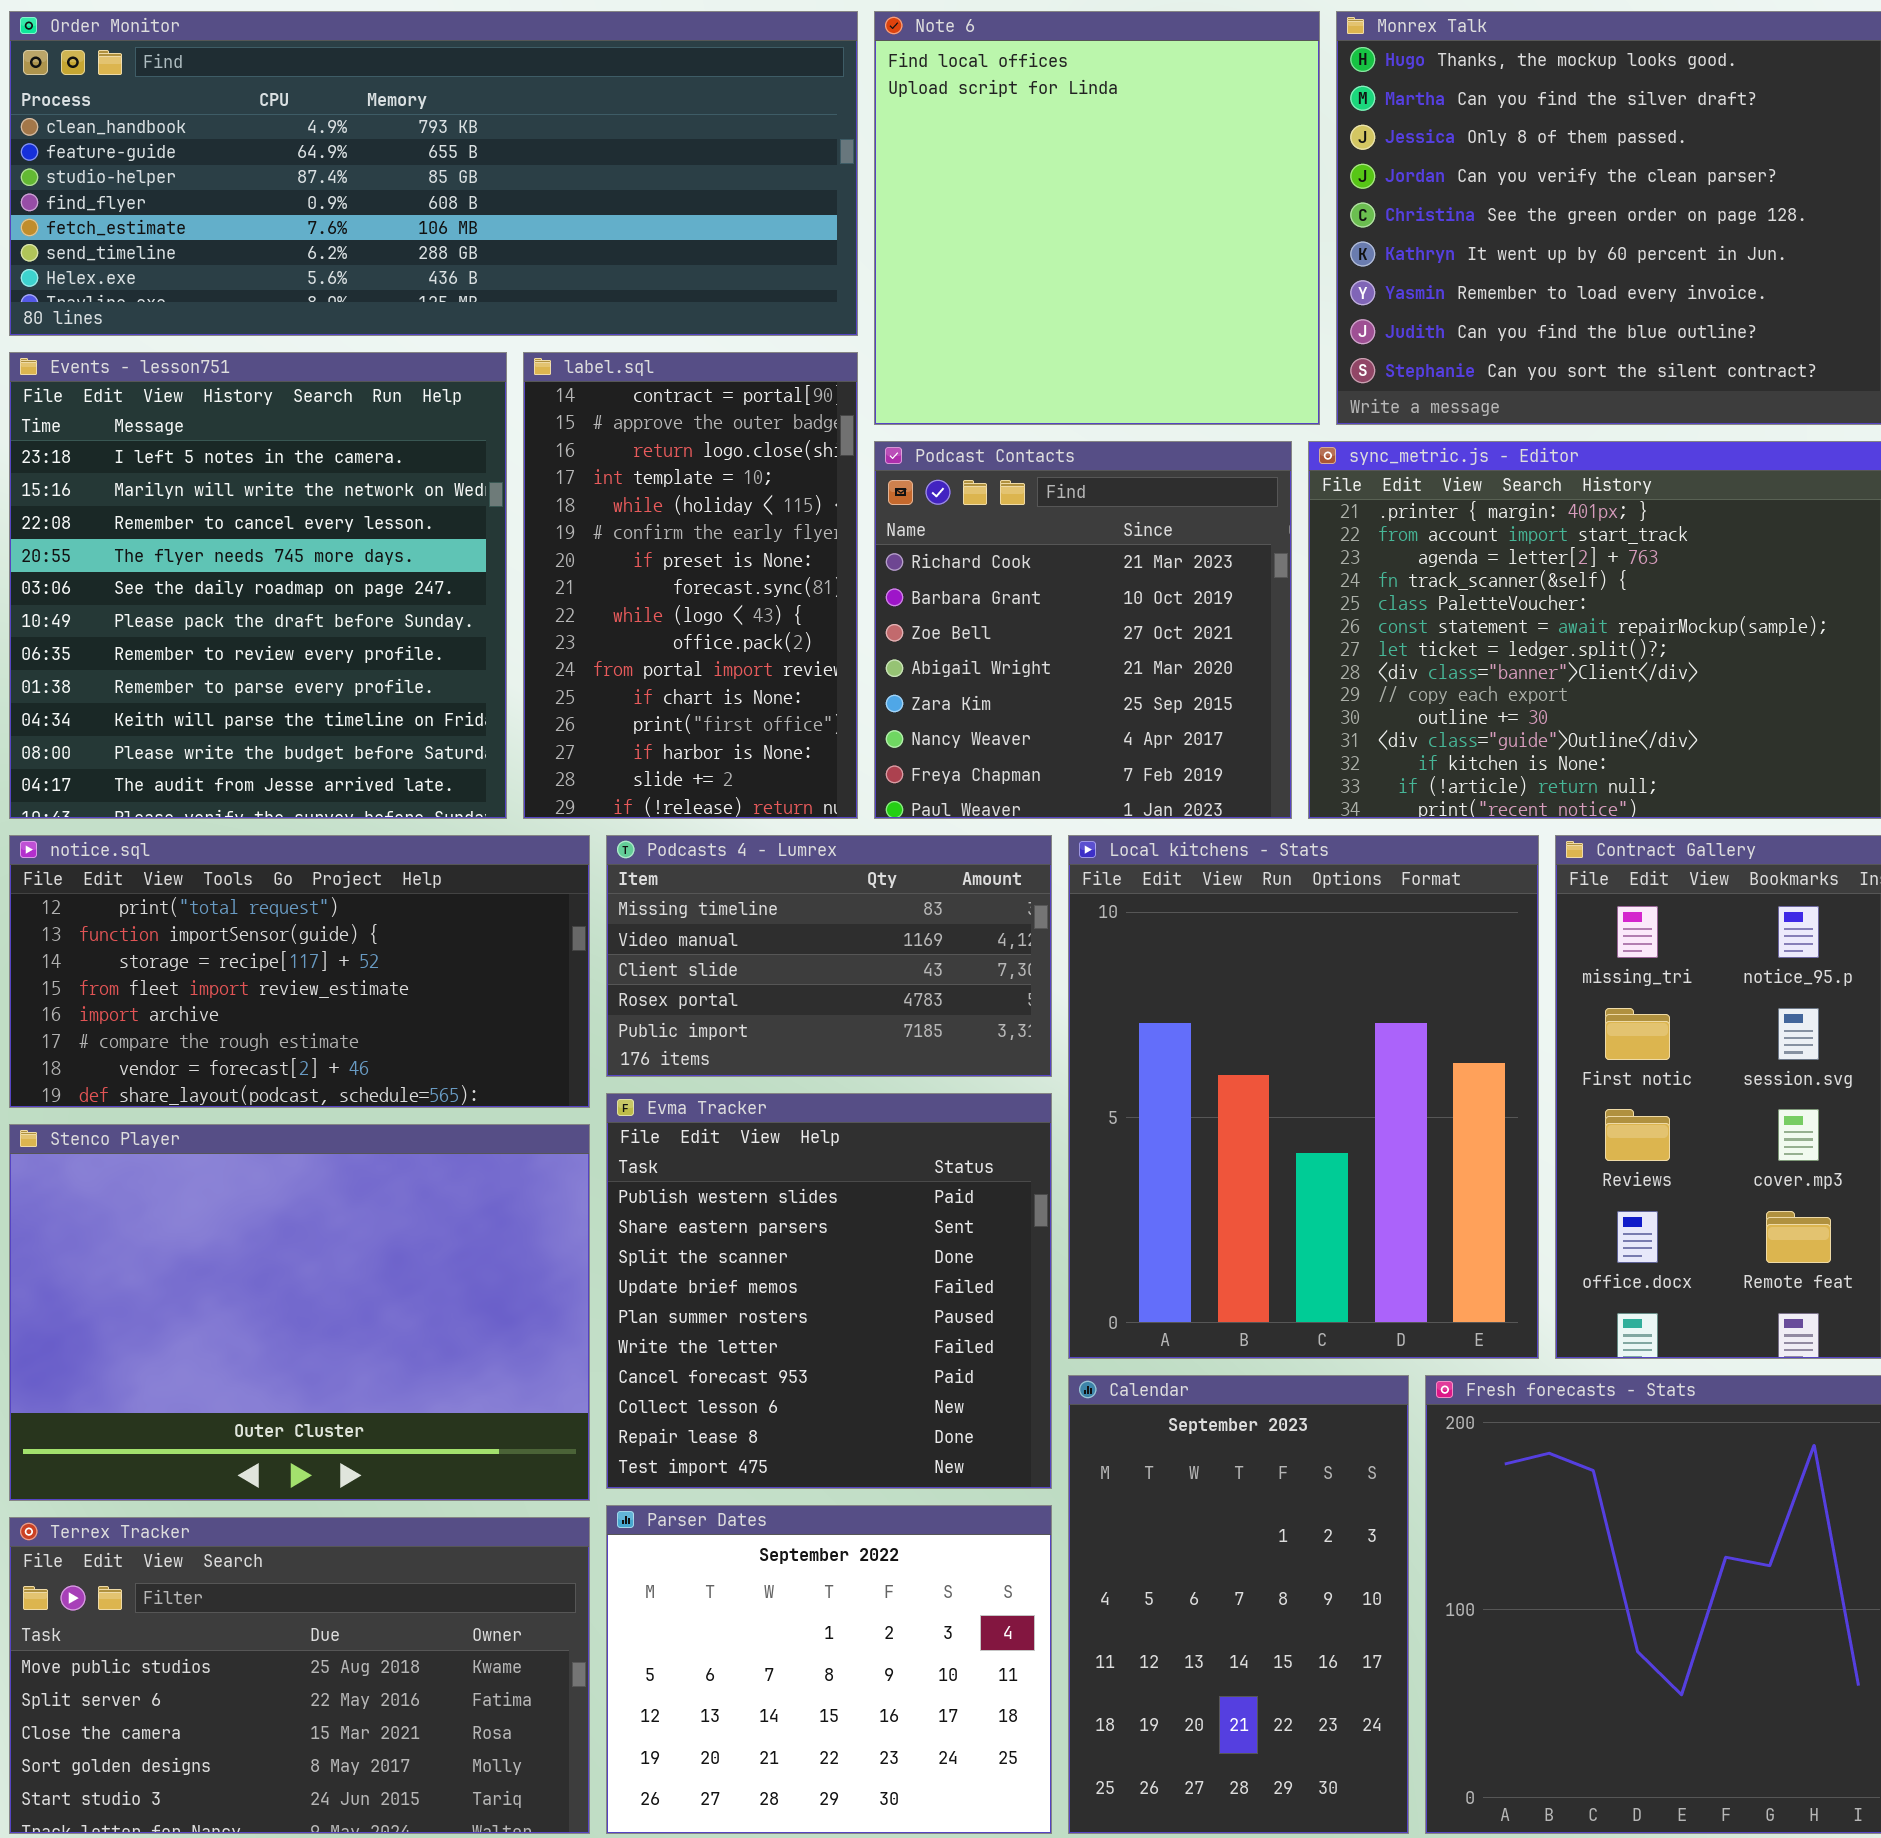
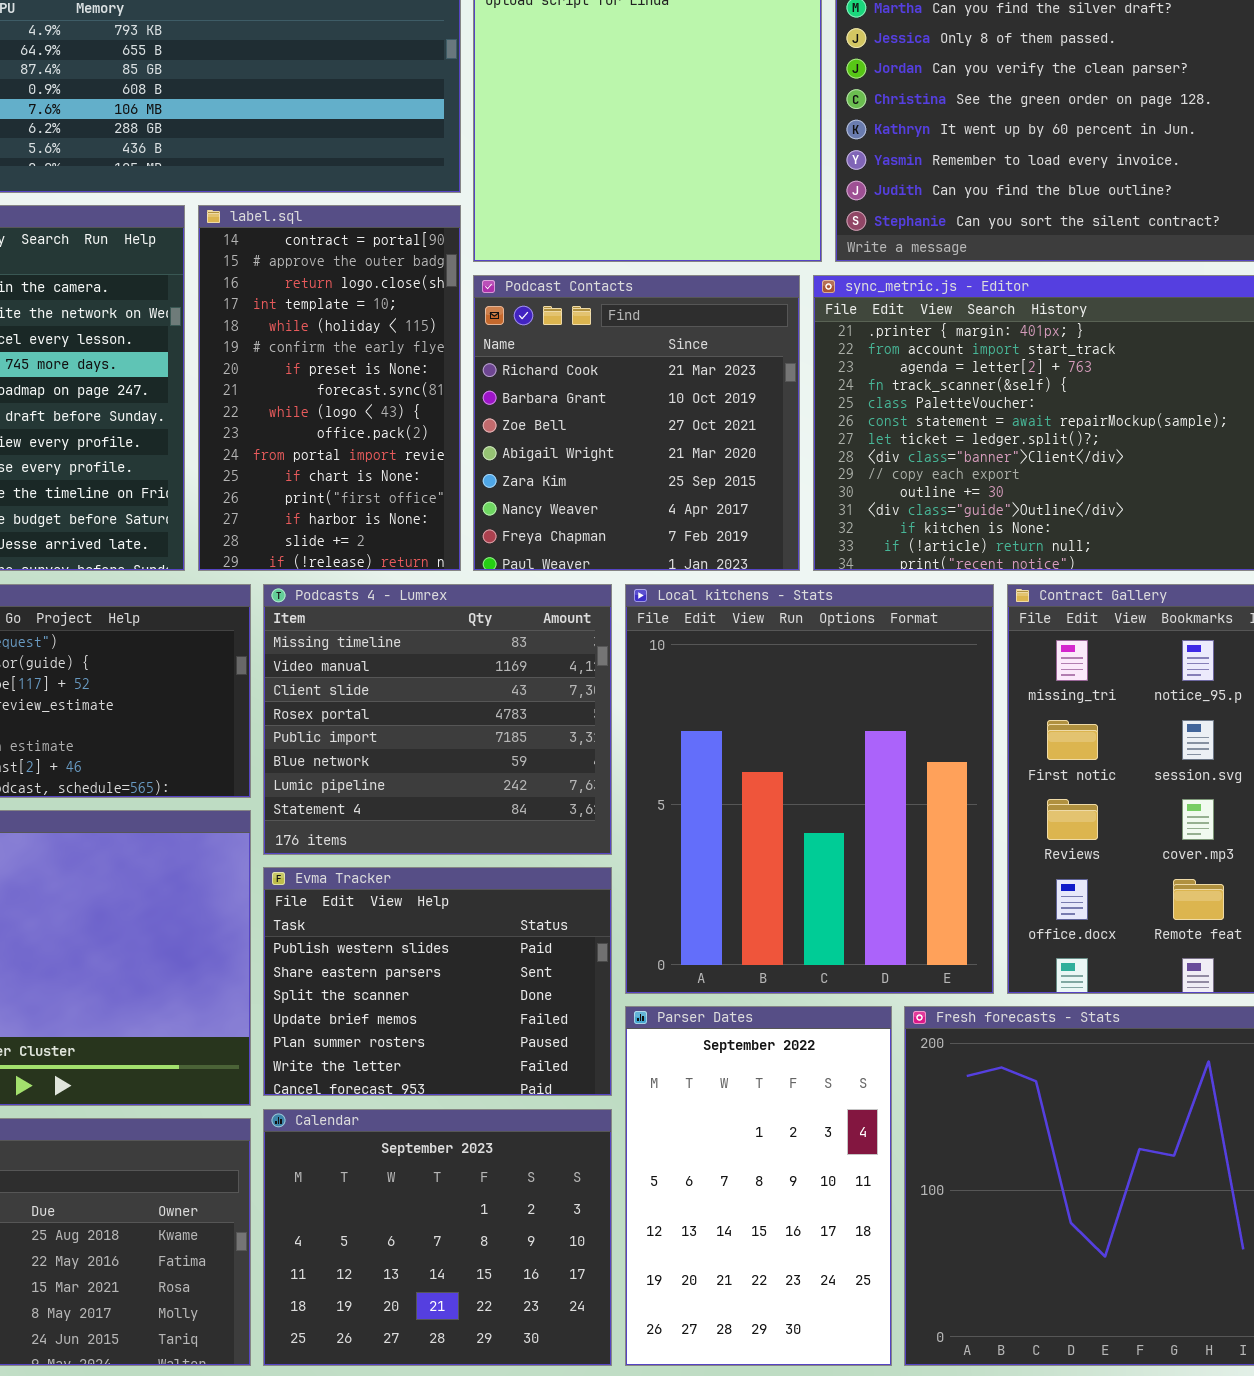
Podcasts 4 - Lumrex: [606,835,1052,1077] -> [263,584,612,855], resized
Evma Tracker: [606,1093,1052,1489] -> [263,867,612,1096], resized
Calendar: [1068,1375,1409,1834] -> [263,1109,612,1366], moved, resized
Parser Dates: [606,1505,1052,1834] -> [625,1006,892,1366], moved, resized

